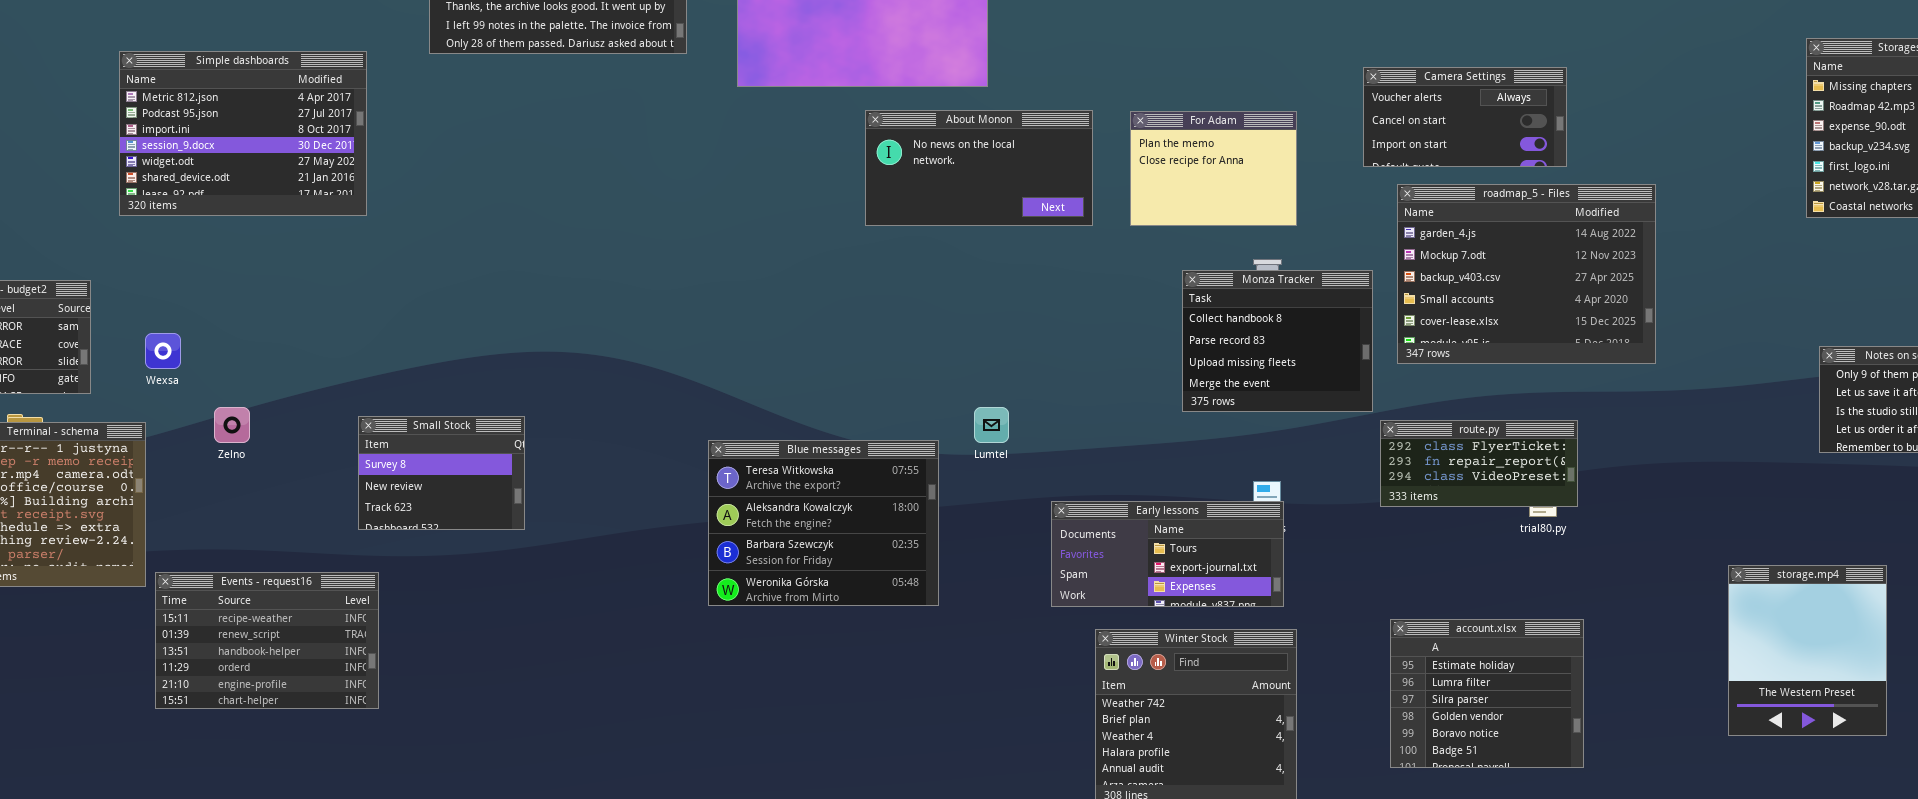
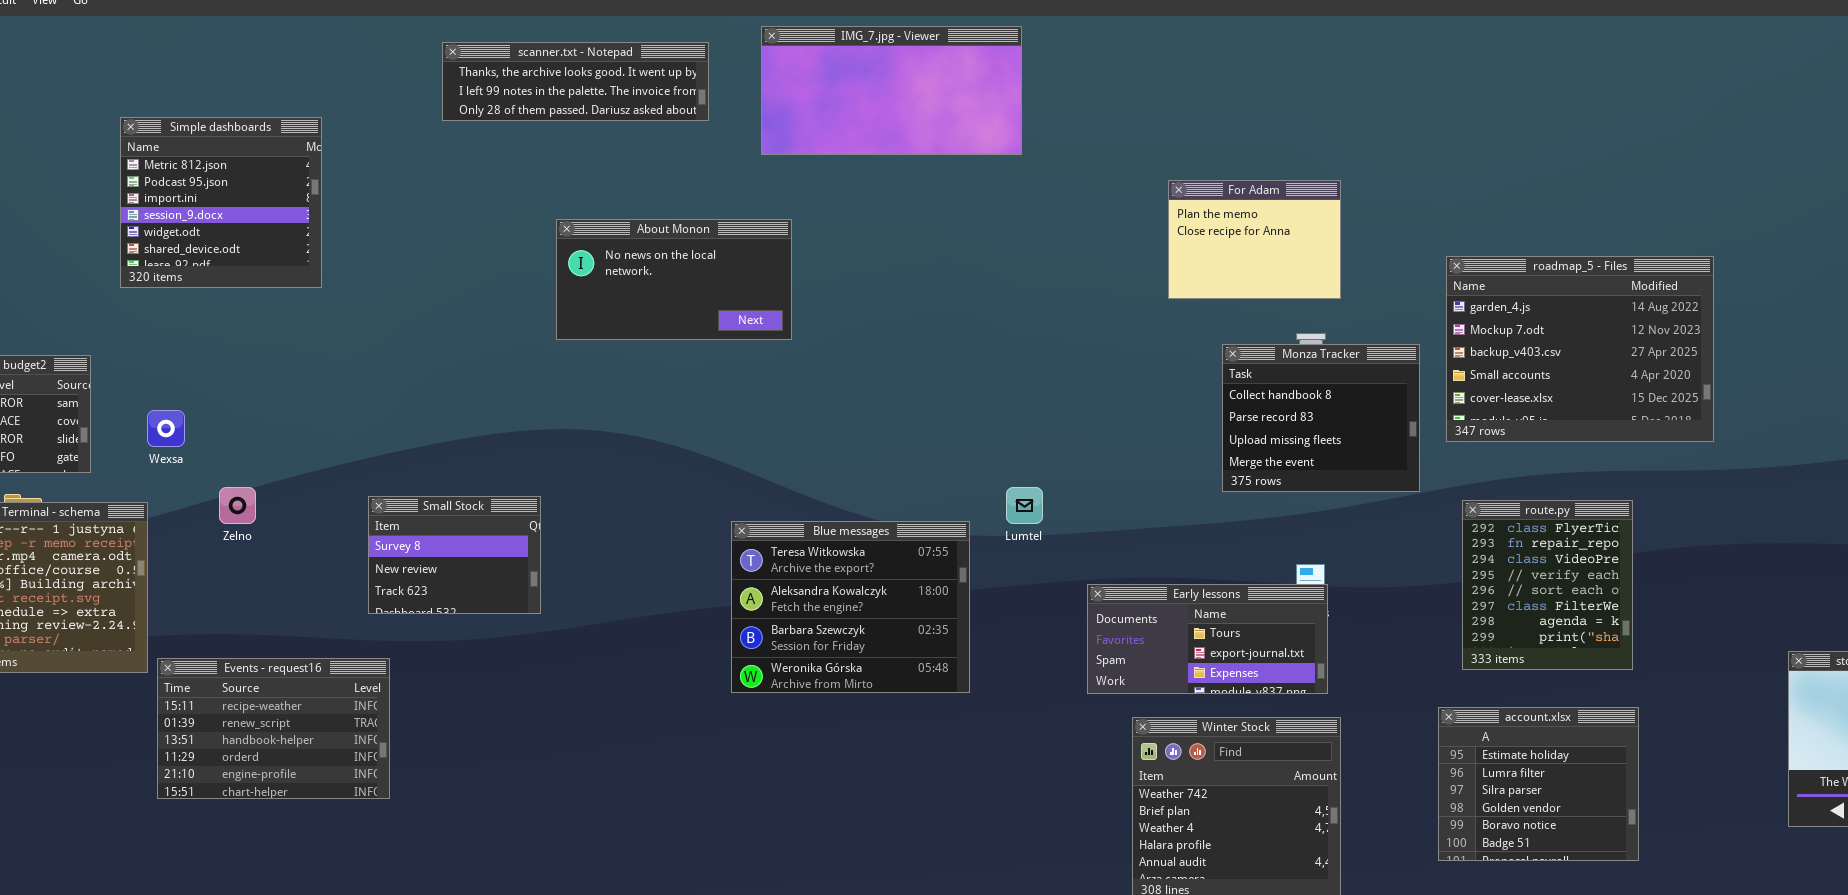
Simple dashboards: [119,51,367,216] -> [120,117,322,288], resized
Camera Settings: [1363,67,1567,167] -> none, closed
About Monon: [865,110,1093,226] -> [556,219,792,340], moved
route.py: [1380,420,1578,507] -> [1462,500,1633,670], resized

